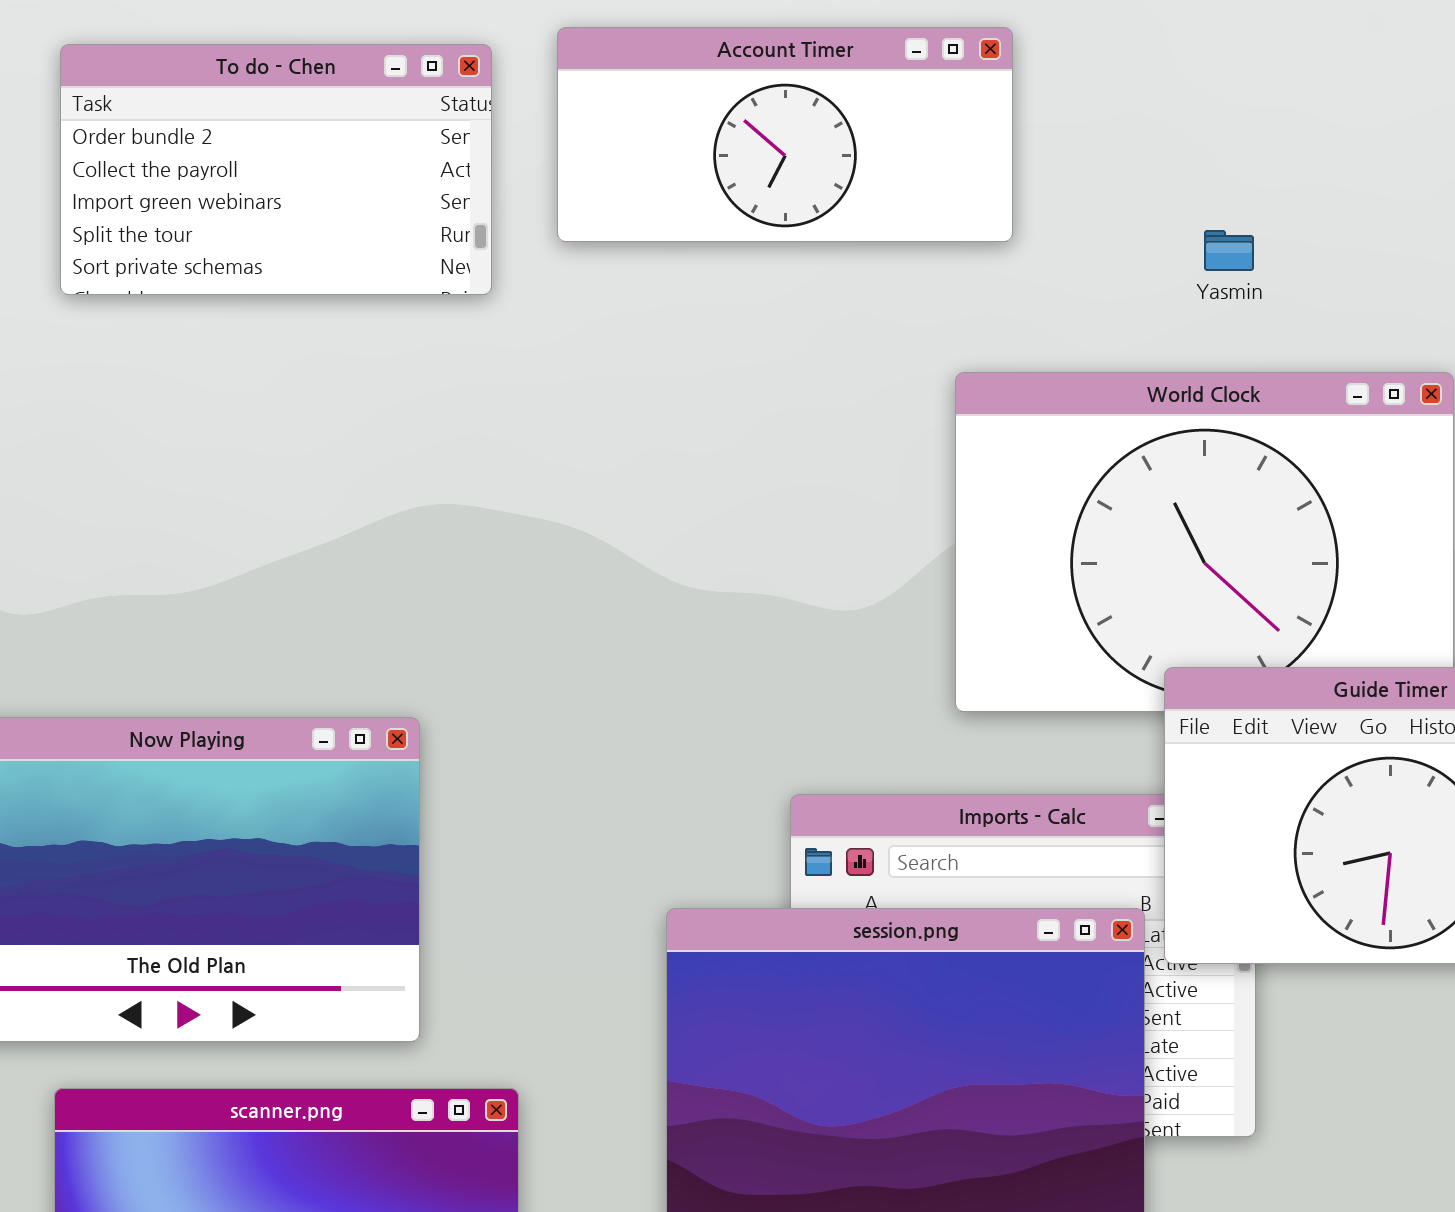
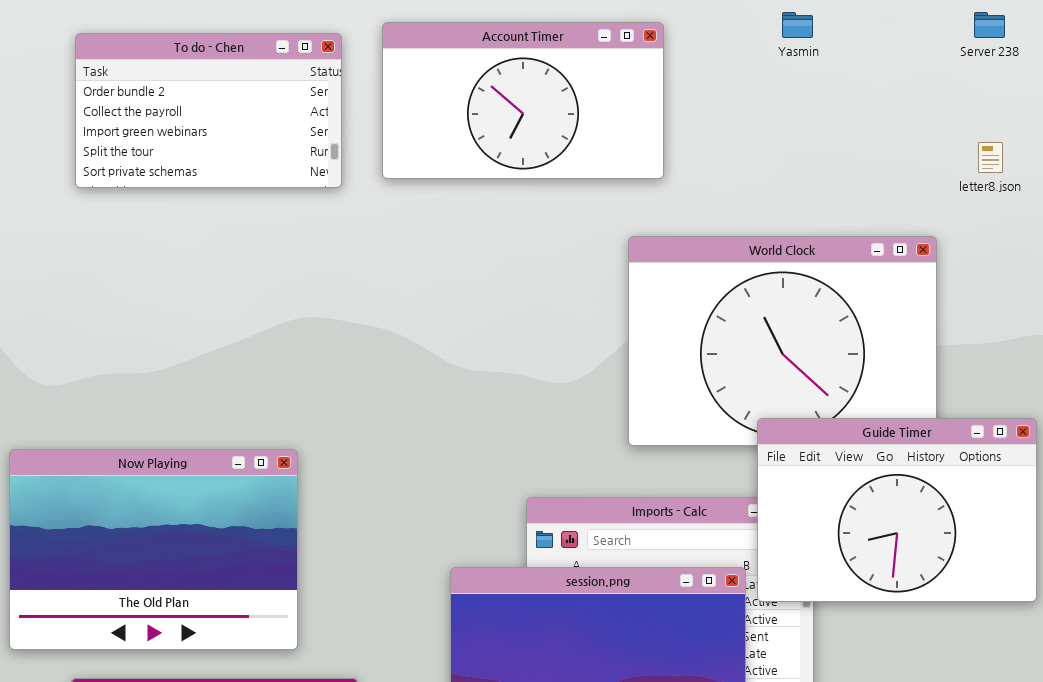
Account Timer: [557,27,1013,242] -> [382,22,664,179], resized
Yasmin: [1204,230,1254,271] -> [782,12,813,38], moved

